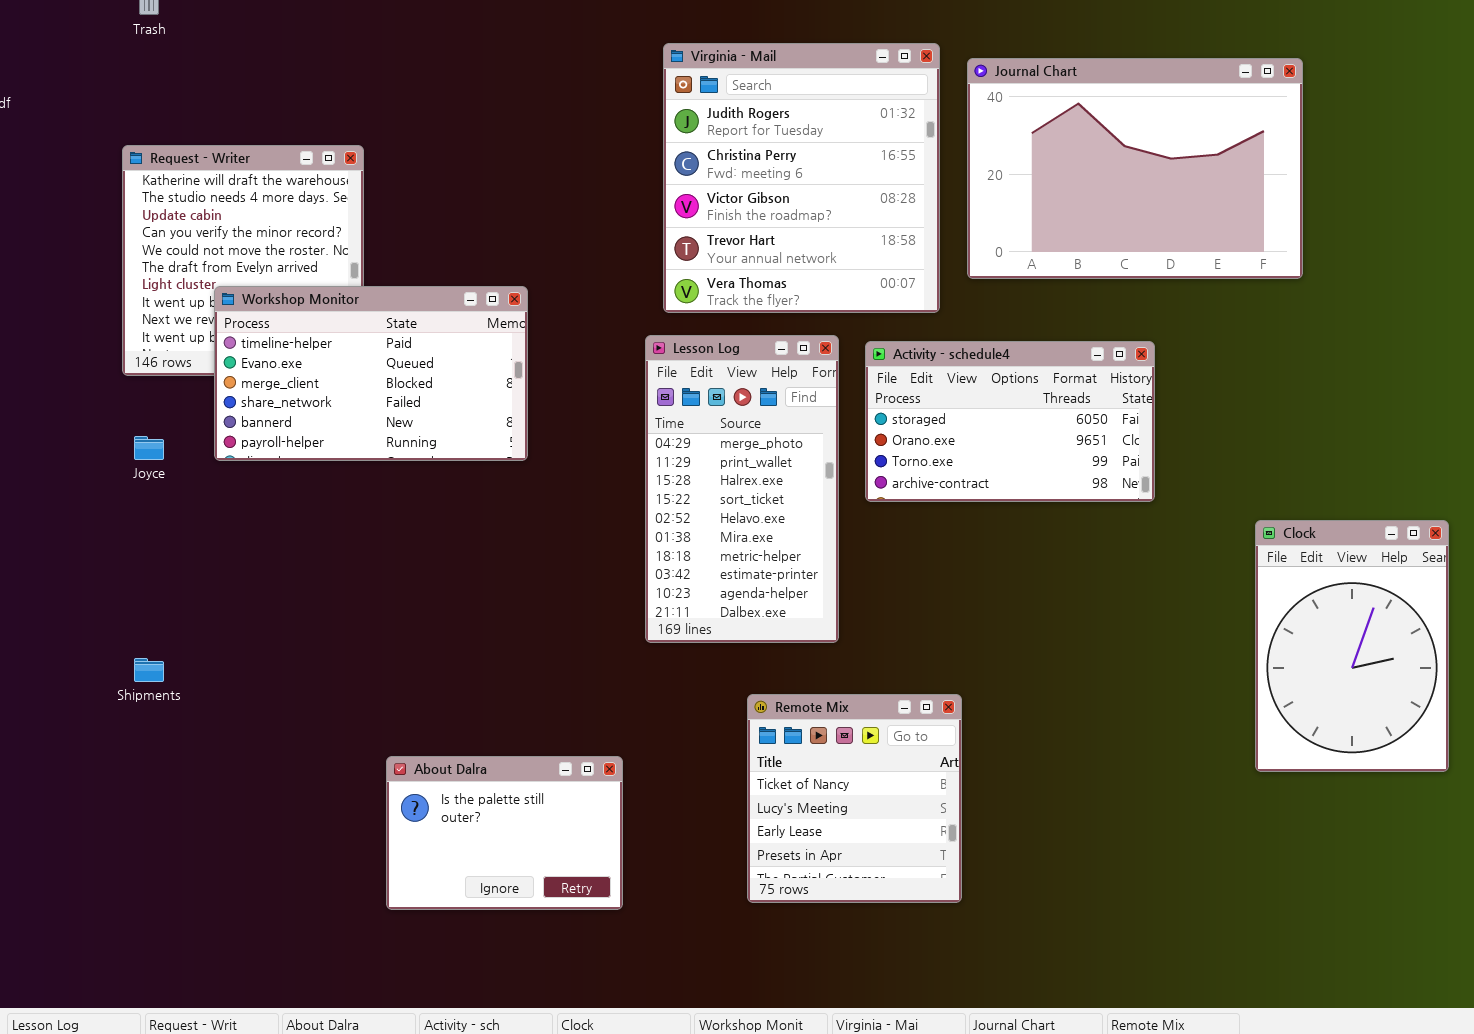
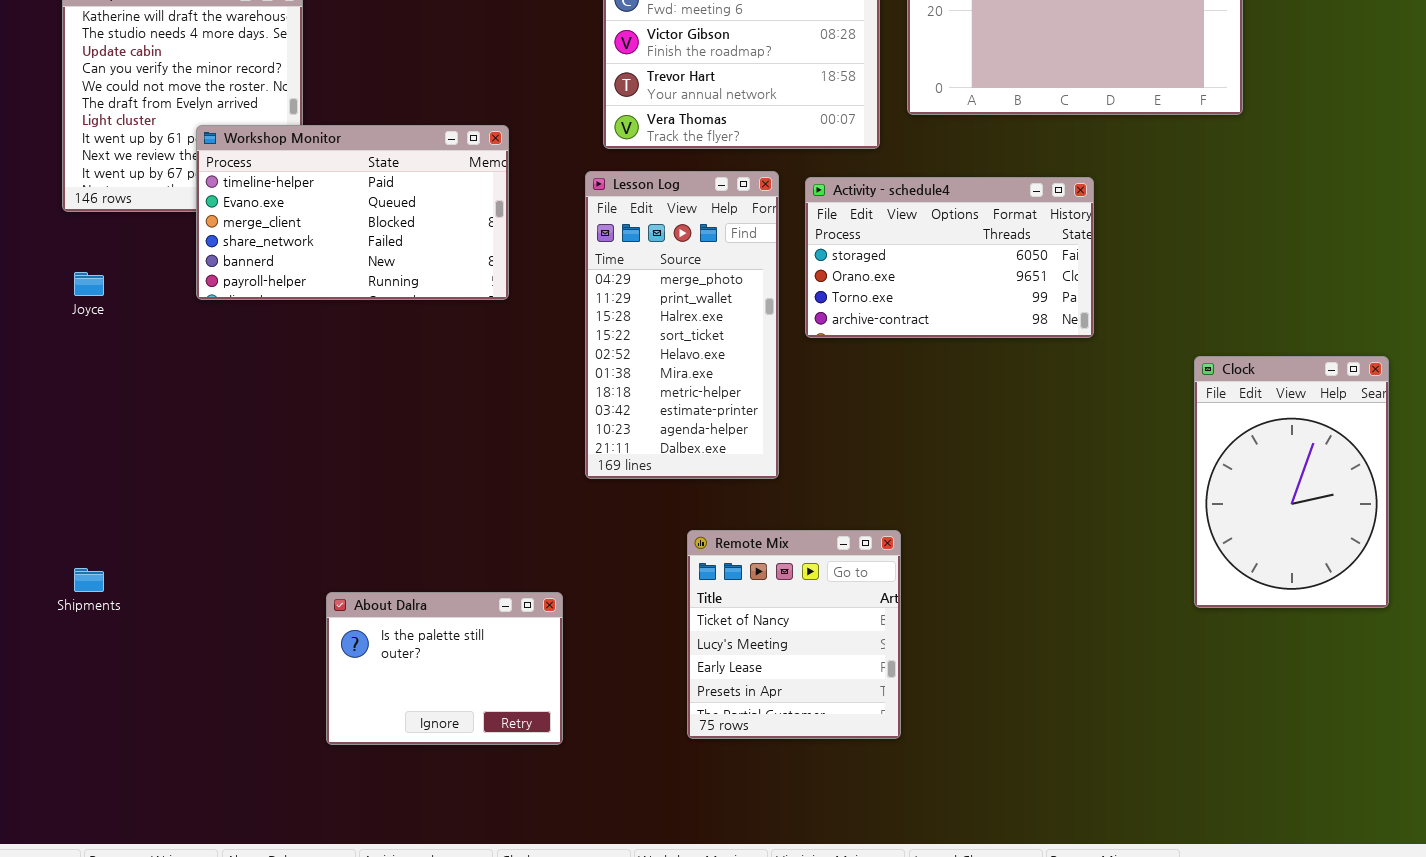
Workshop Monitor: [214,286,528,461] -> [196,125,509,300], moved
Shipments: [134,658,164,682] -> [74,568,104,592], moved

